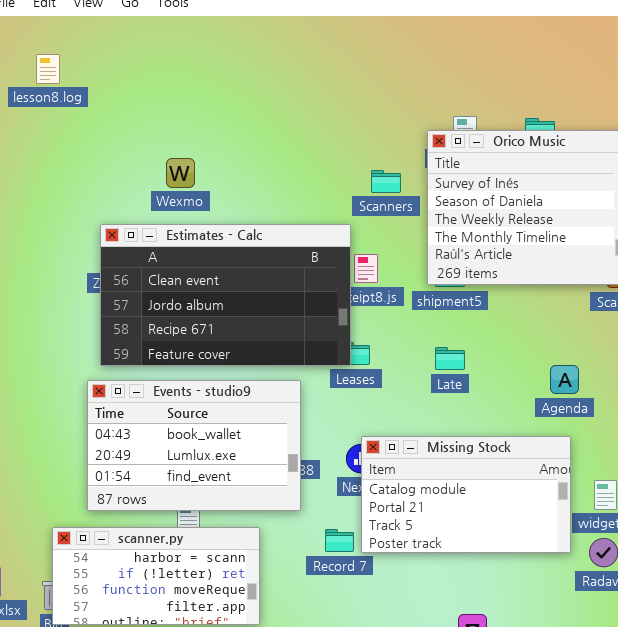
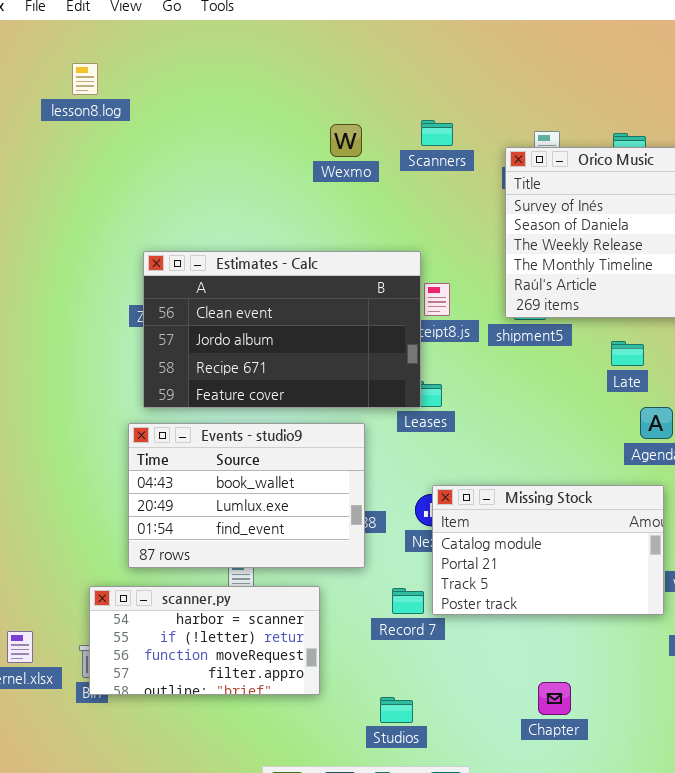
Wexmo: [166,158,195,188] -> [330,124,362,157], moved
Scanners: [371,170,401,193] -> [421,120,453,146], moved
Late: [435,347,465,370] -> [611,341,644,366], moved

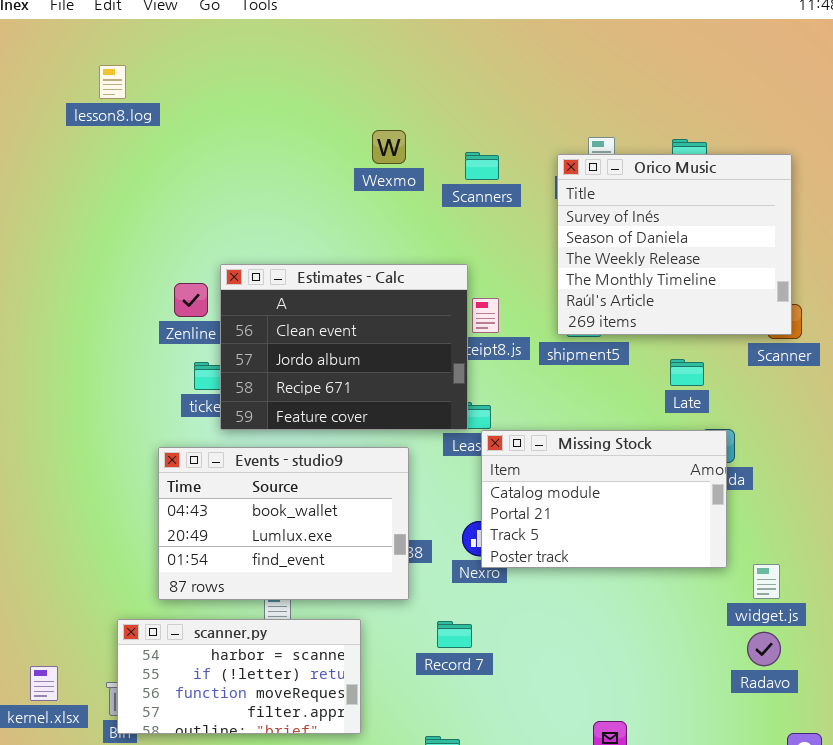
Scanners: [421,120,453,146] -> [465,152,499,180], moved
Estimates - Calc: [143,251,421,408] -> [220,264,468,430], resized
Missing Stock: [432,485,664,615] -> [481,430,727,568], moved

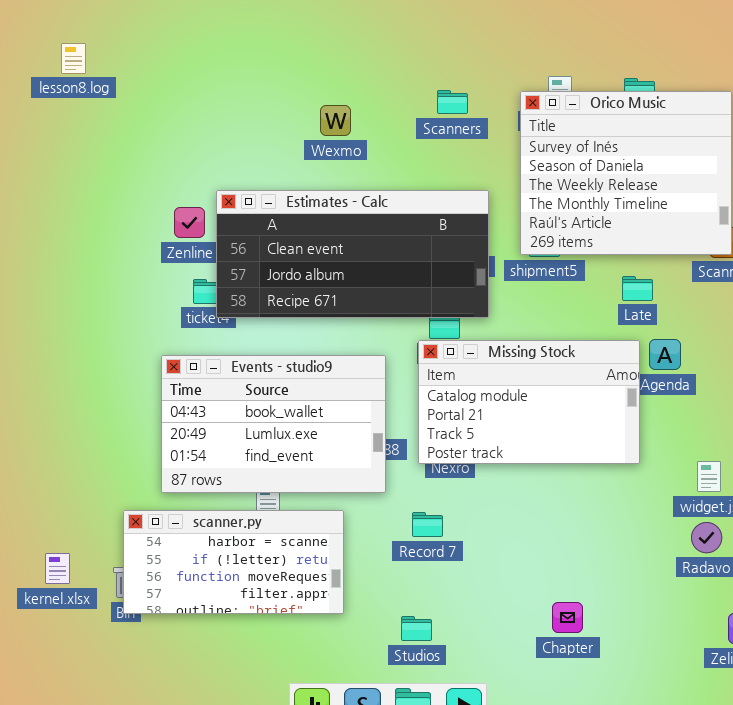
lesson8.log: [99,65,126,99] -> [61,43,86,74], moved
Wexmo: [372,130,406,164] -> [320,105,351,136], moved
Estimates - Calc: [220,264,468,430] -> [216,190,489,318], resized
Missing Stock: [481,430,727,568] -> [418,340,640,464], moved

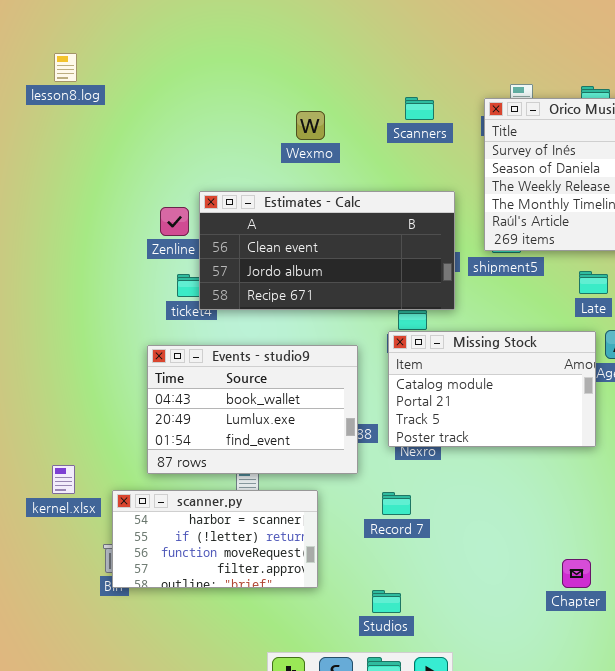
kernel.xlsx: [45,553,70,584] -> [52,465,75,494], moved
Chapter: [552,602,583,633] -> [562,559,591,588], moved

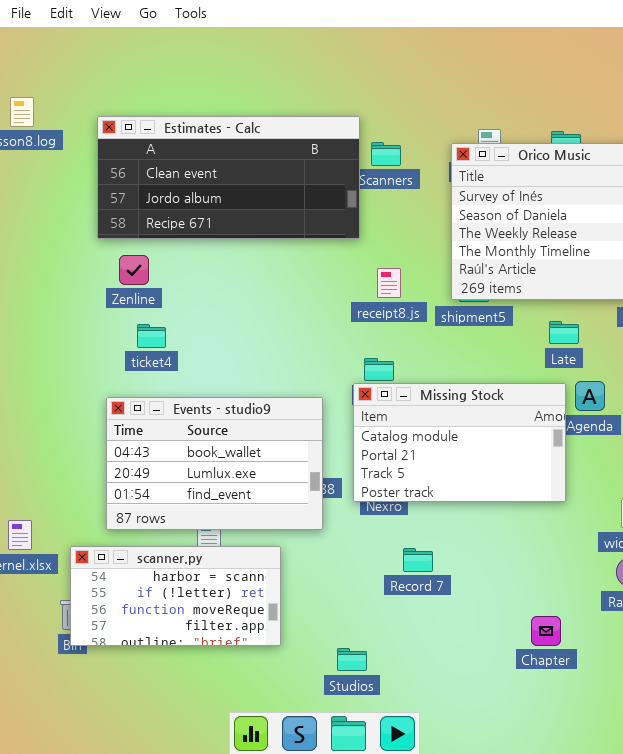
Estimates - Calc: [199,191,455,310] -> [97,116,360,239], moved
Record 7: [382,492,411,515] -> [403,548,433,572], moved

